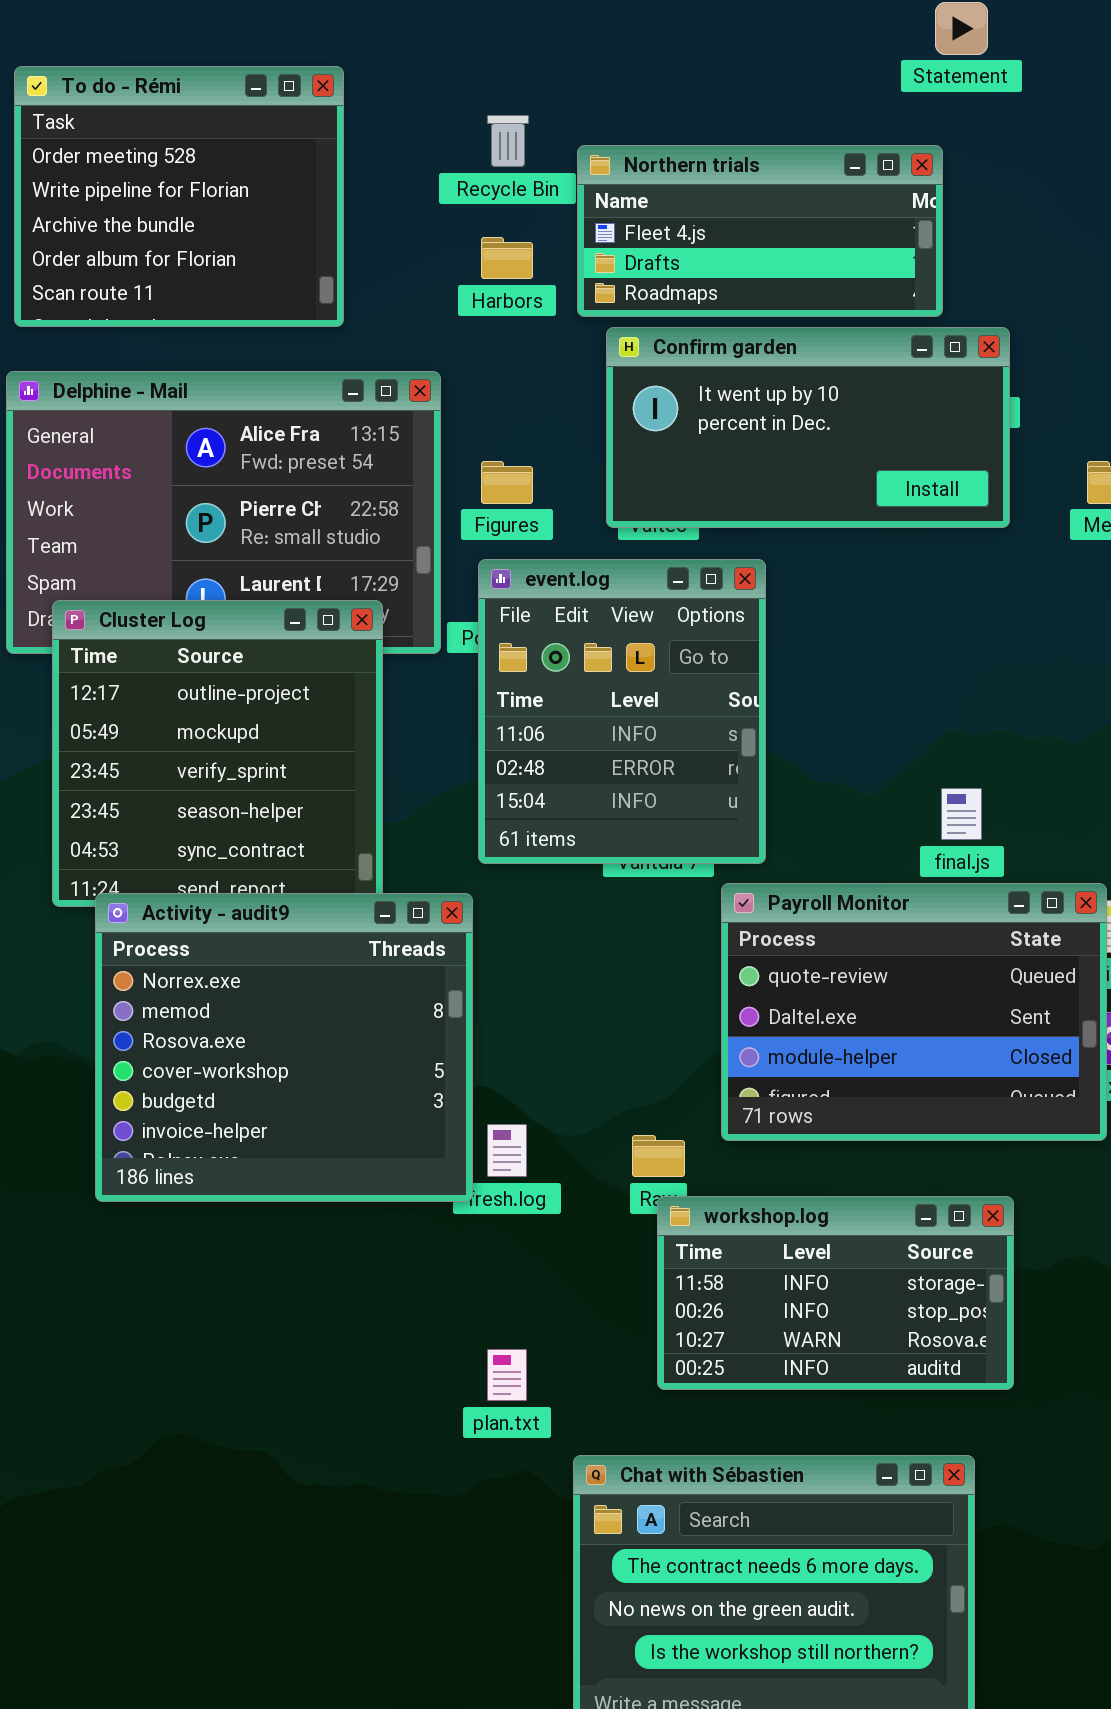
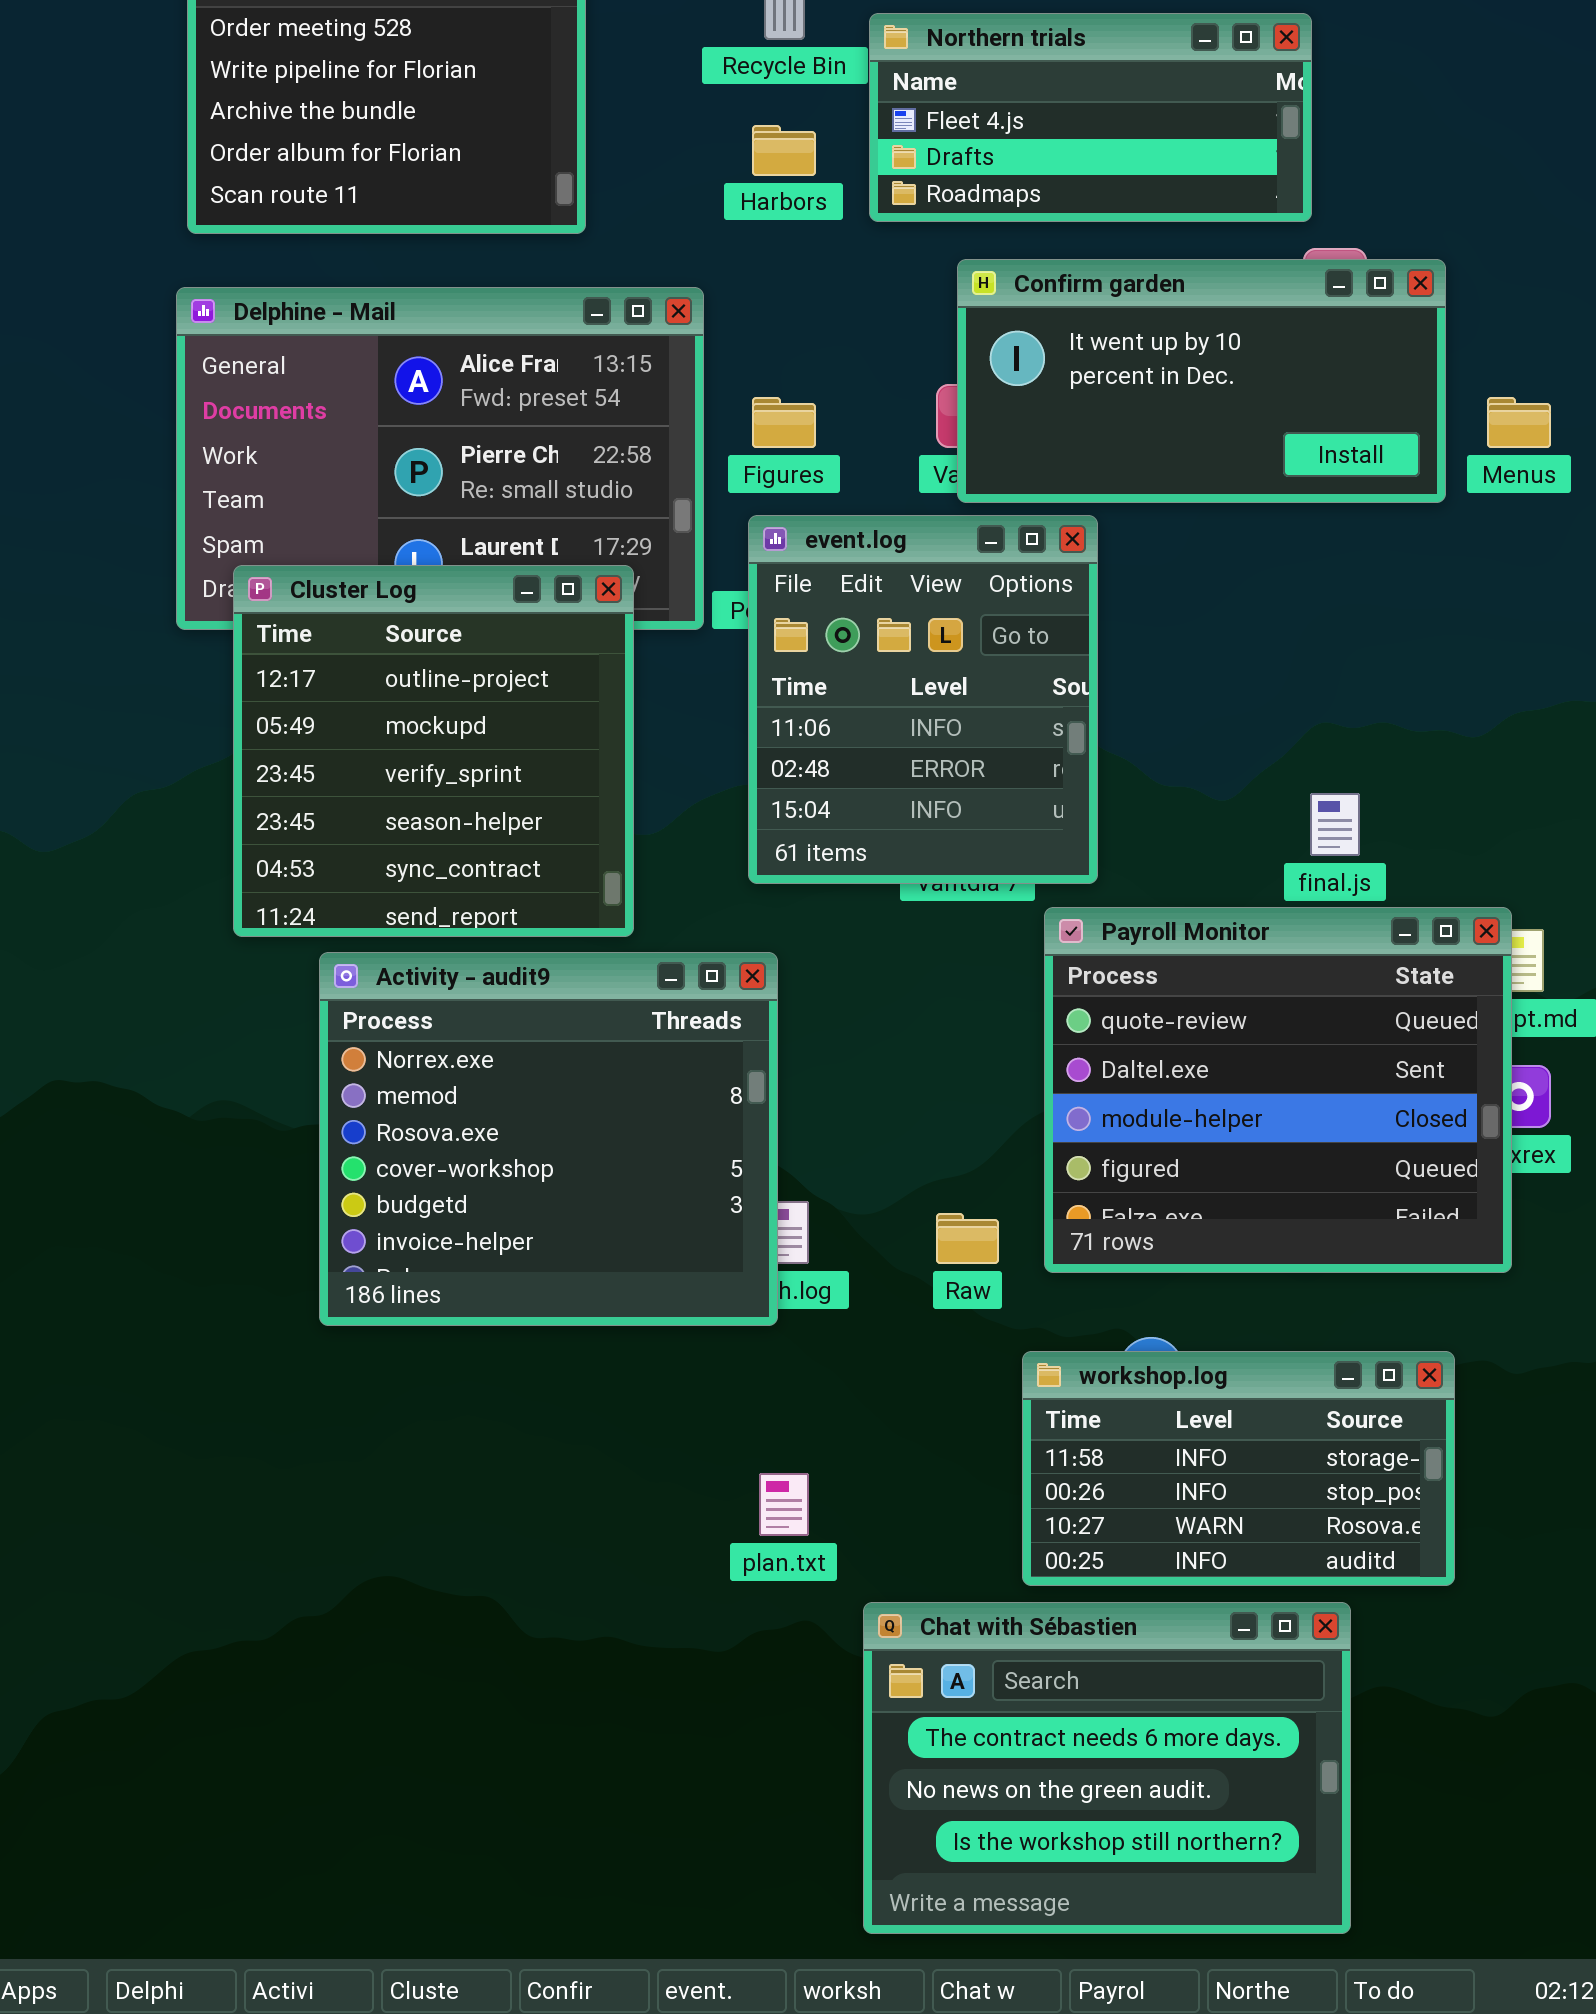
Confirm garden: [606,327,1010,528] -> [957,259,1446,503], moved
Payroll Monitor: [721,883,1107,1141] -> [1044,907,1512,1273], resized
Activity - audit9: [95,893,473,1202] -> [319,952,778,1326], moved
workshop.log: [657,1196,1014,1390] -> [1022,1351,1455,1586], moved

